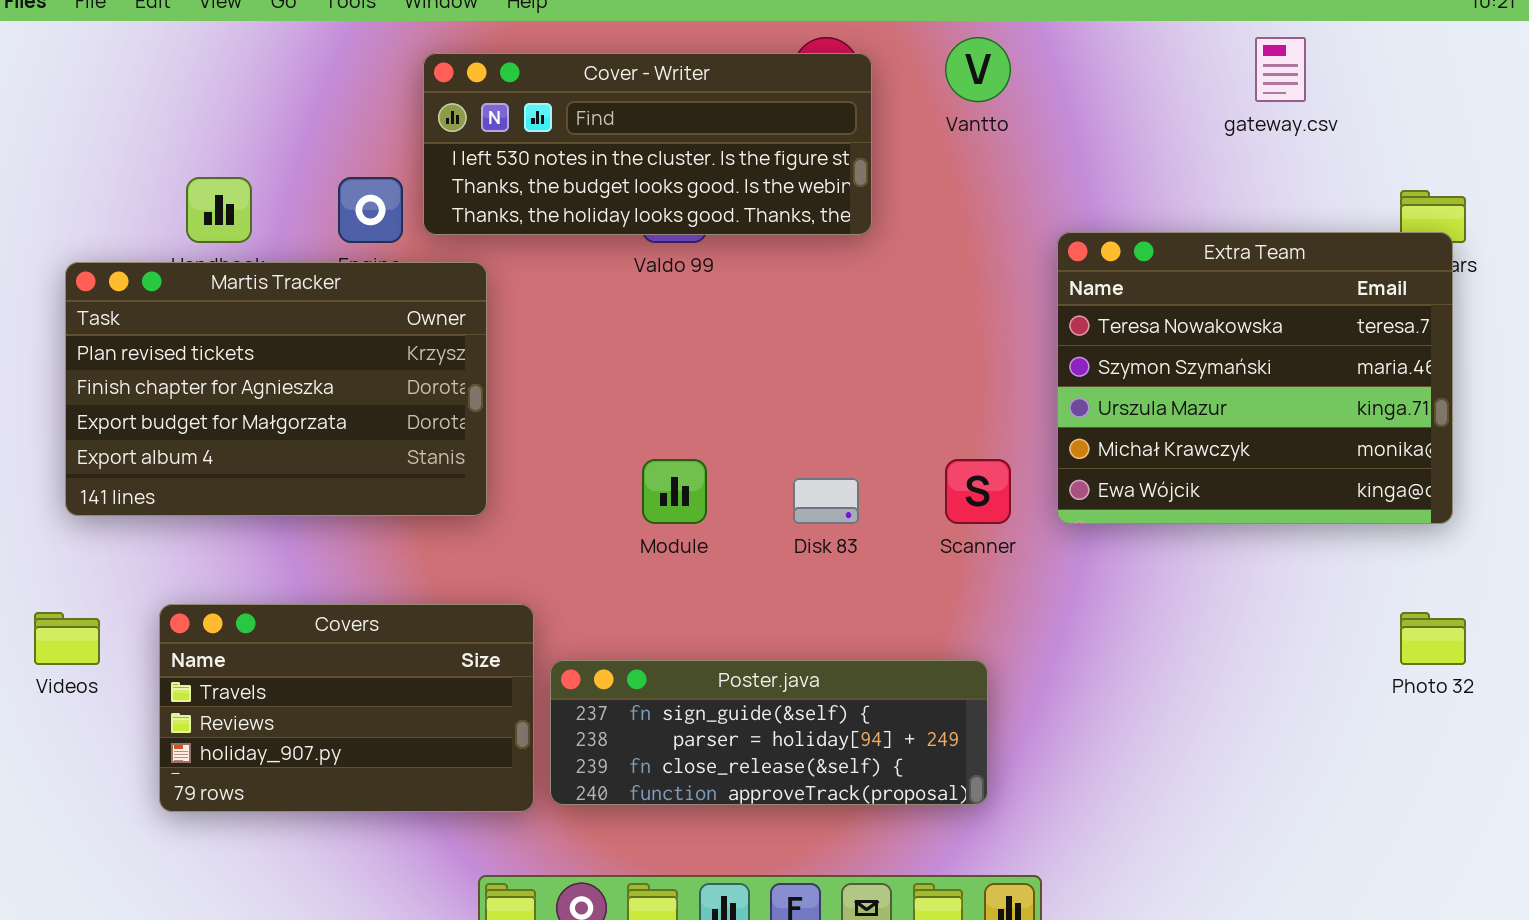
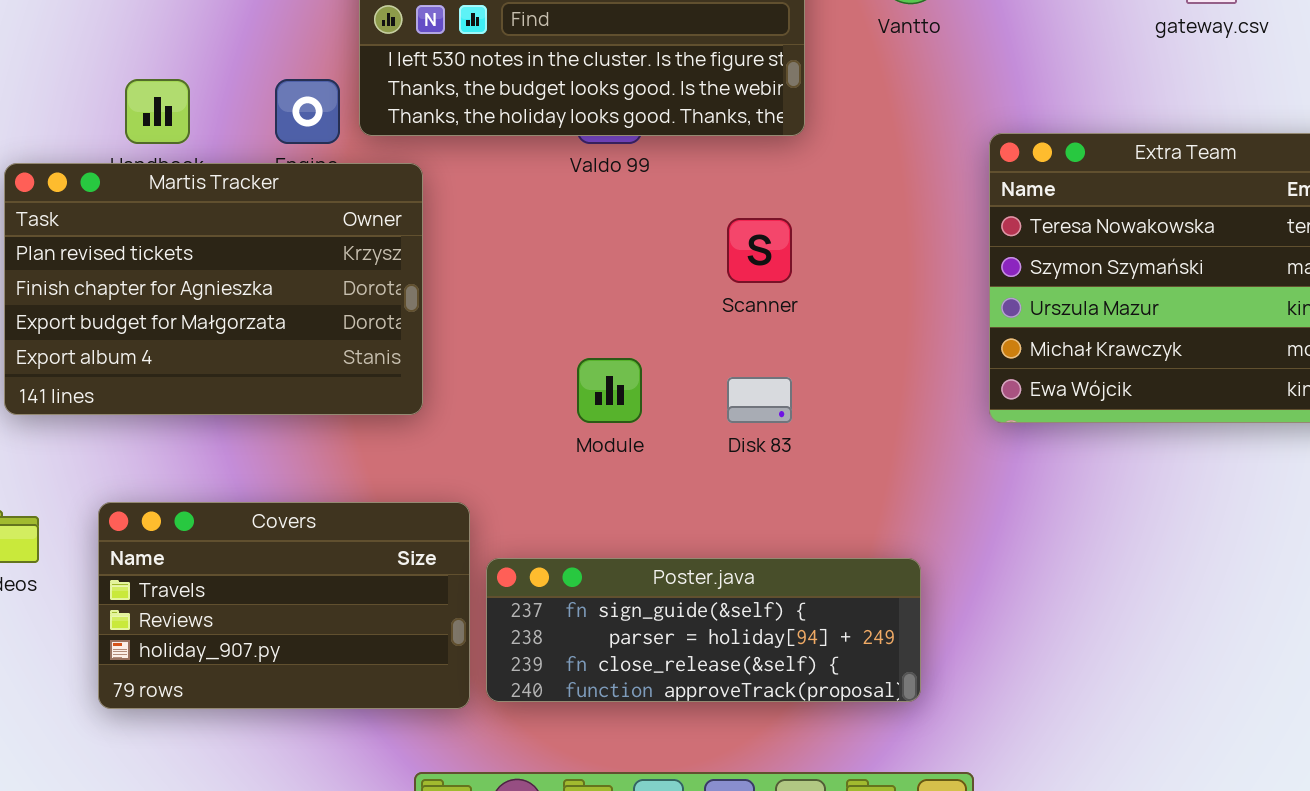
Scanner: [945,459,1011,524] -> [727,218,792,283], moved

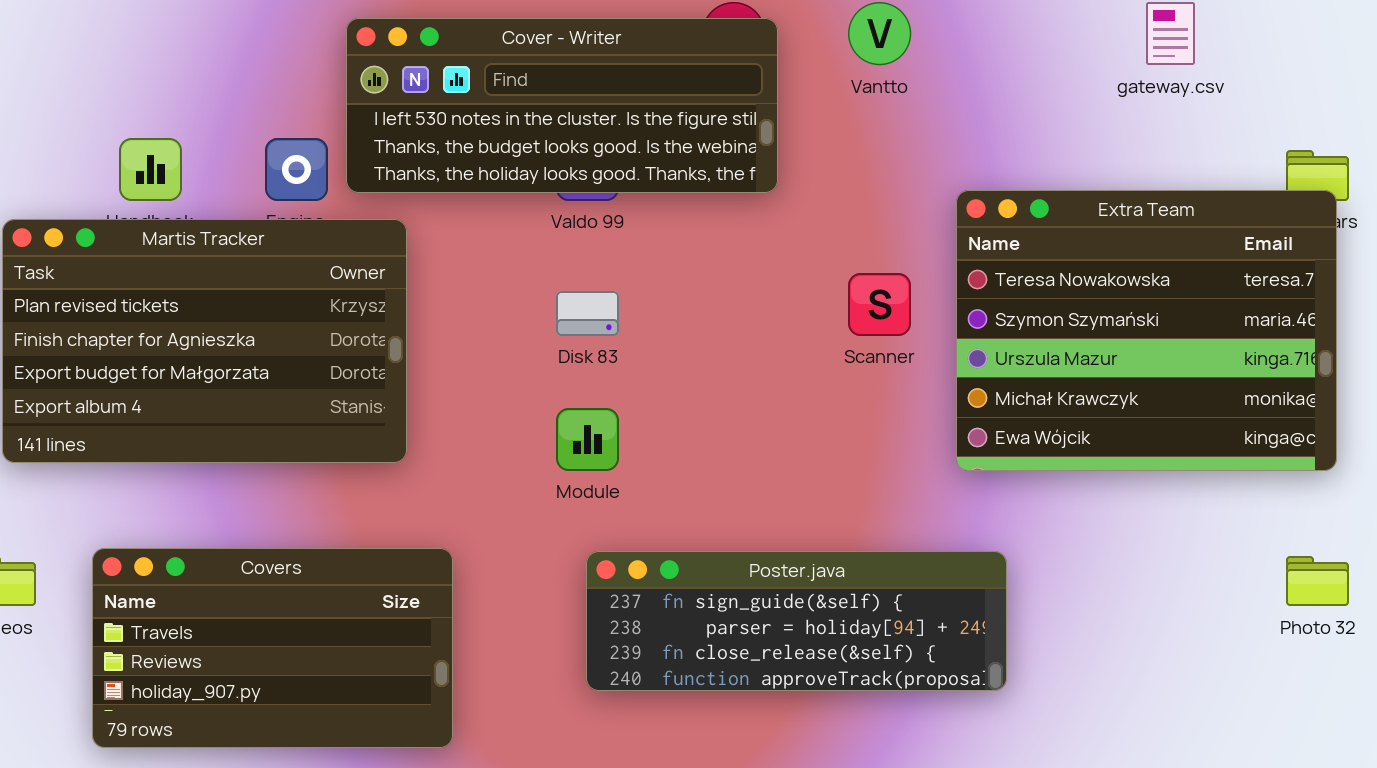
Scanner: [727,218,792,283] -> [848,273,911,336], moved
Disk 83: [727,377,792,423] -> [556,291,619,336], moved
Poster.java: [486,558,921,702] -> [586,551,1007,691], moved

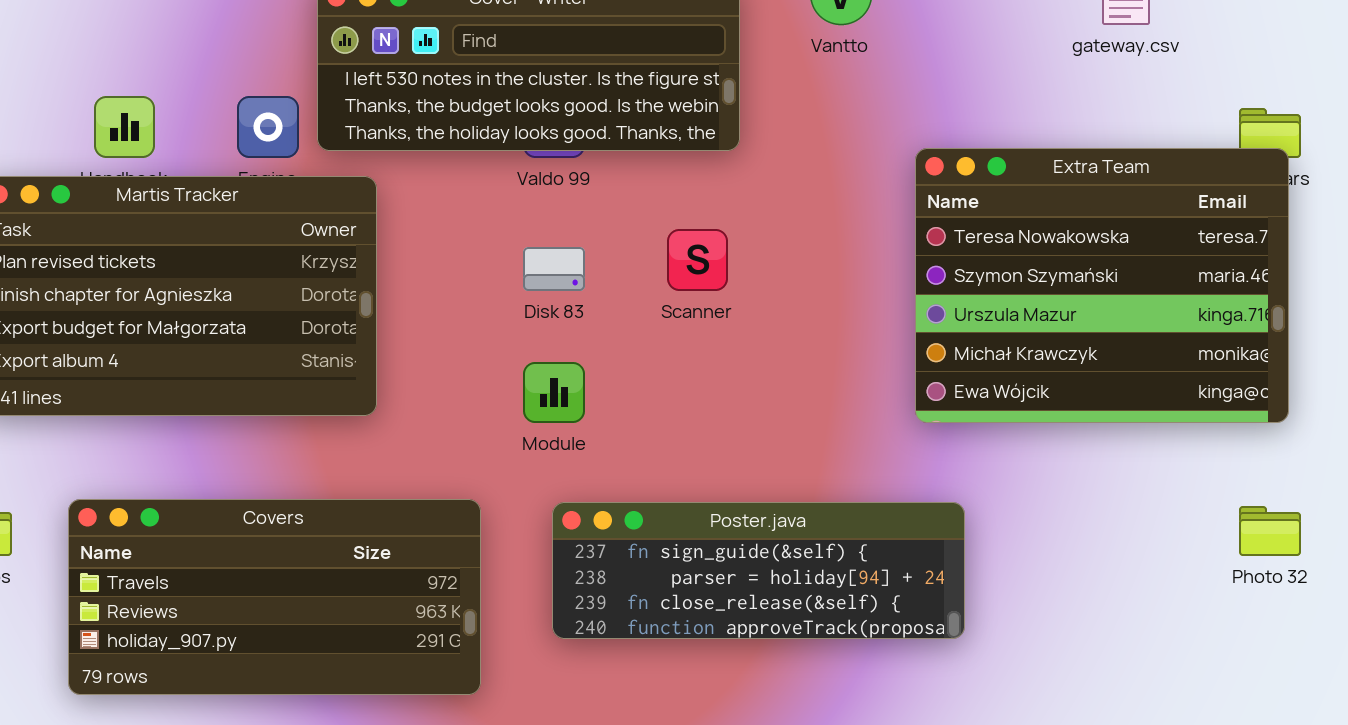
Scanner: [848,273,911,336] -> [667,229,728,291], moved
Covers: [92,548,453,748] -> [68,499,481,695], resized

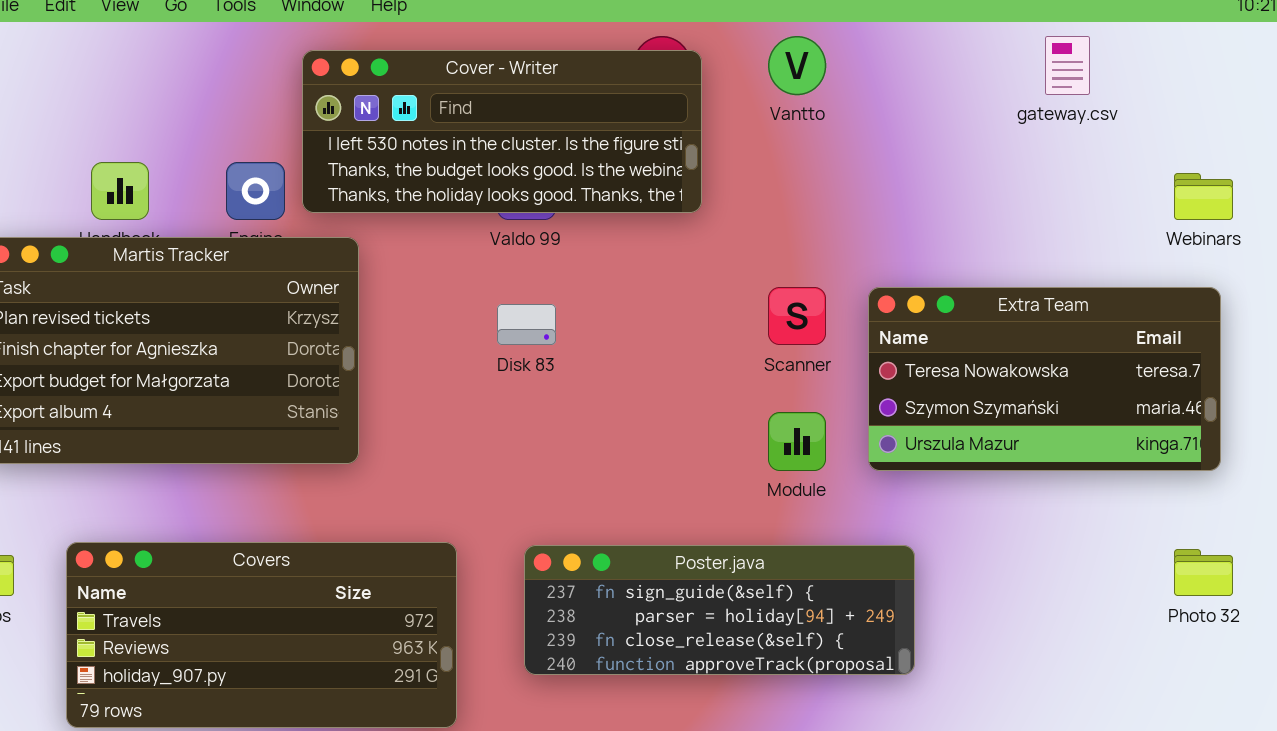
Extra Team: [915,148,1289,423] -> [868,287,1221,471], resized
Scanner: [667,229,728,291] -> [768,287,826,345], moved
Module: [523,362,585,423] -> [768,412,826,471], moved

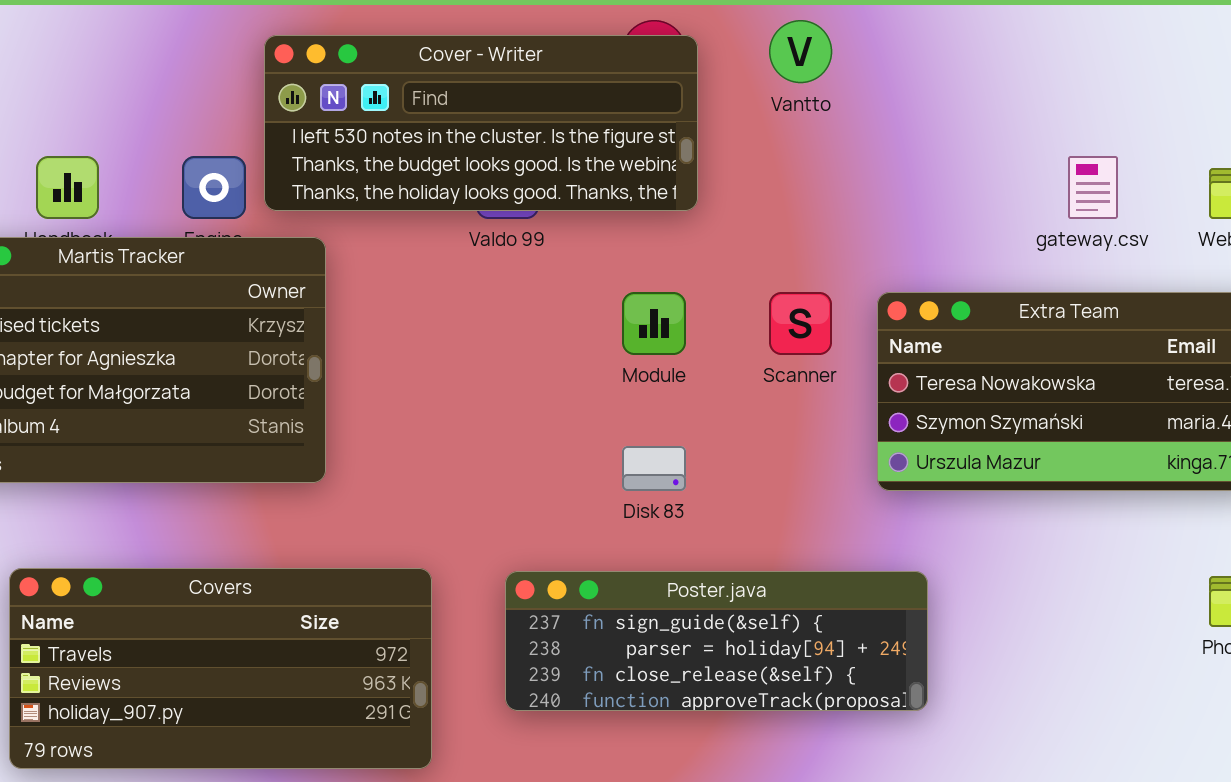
gateway.csv: [1045,36,1090,95] -> [1068,156,1118,219], moved
Disk 83: [497,304,556,345] -> [622,446,686,491], moved
Module: [768,412,826,471] -> [622,292,686,355], moved

